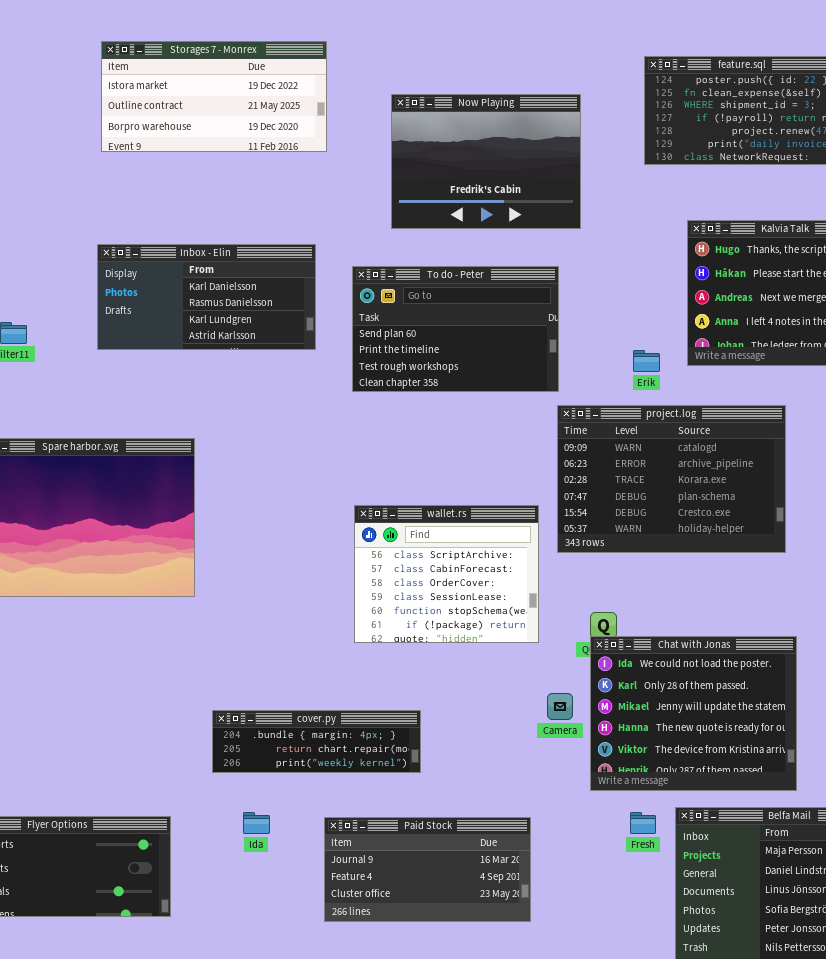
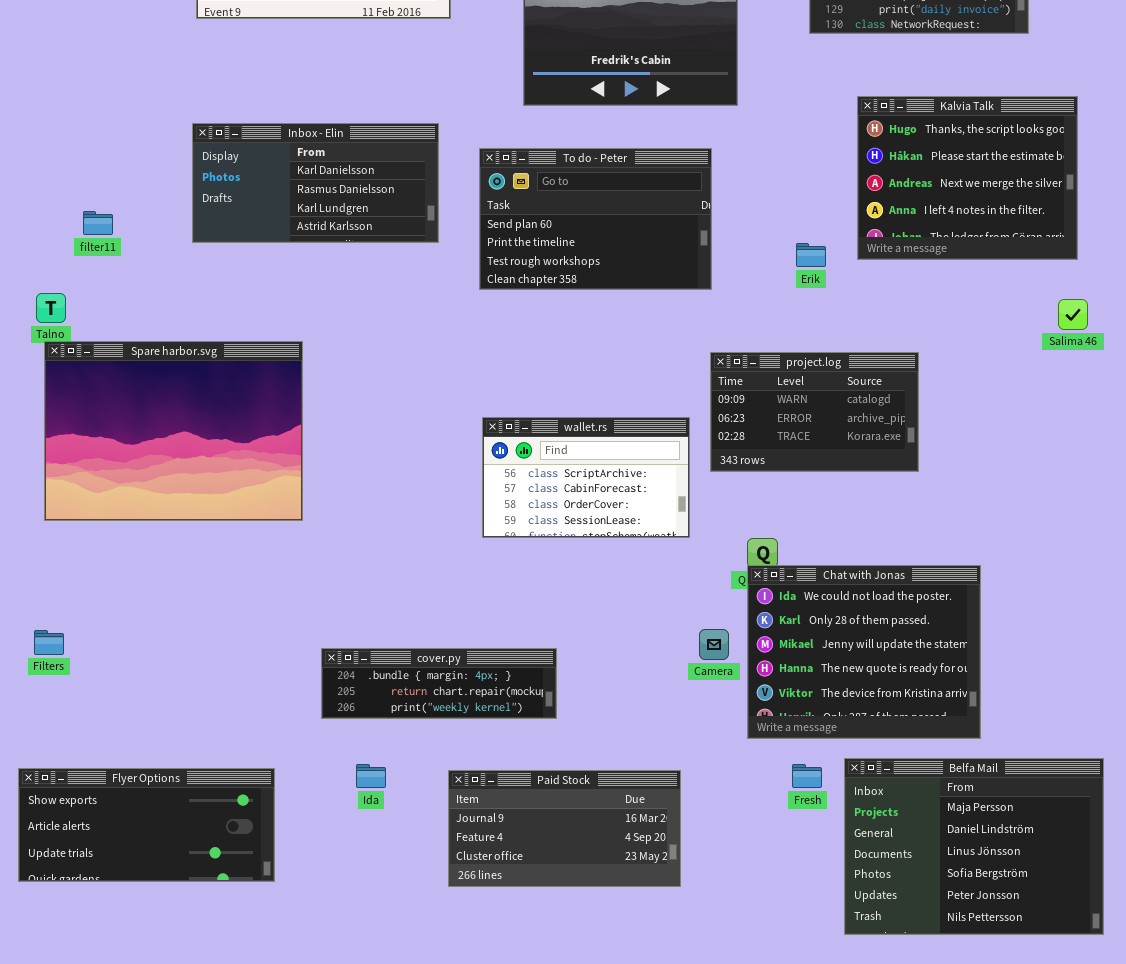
project.log: [557,405,786,553] -> [710,352,919,472], resized
wallet.rs: [354,505,539,643] -> [482,417,690,538], resized

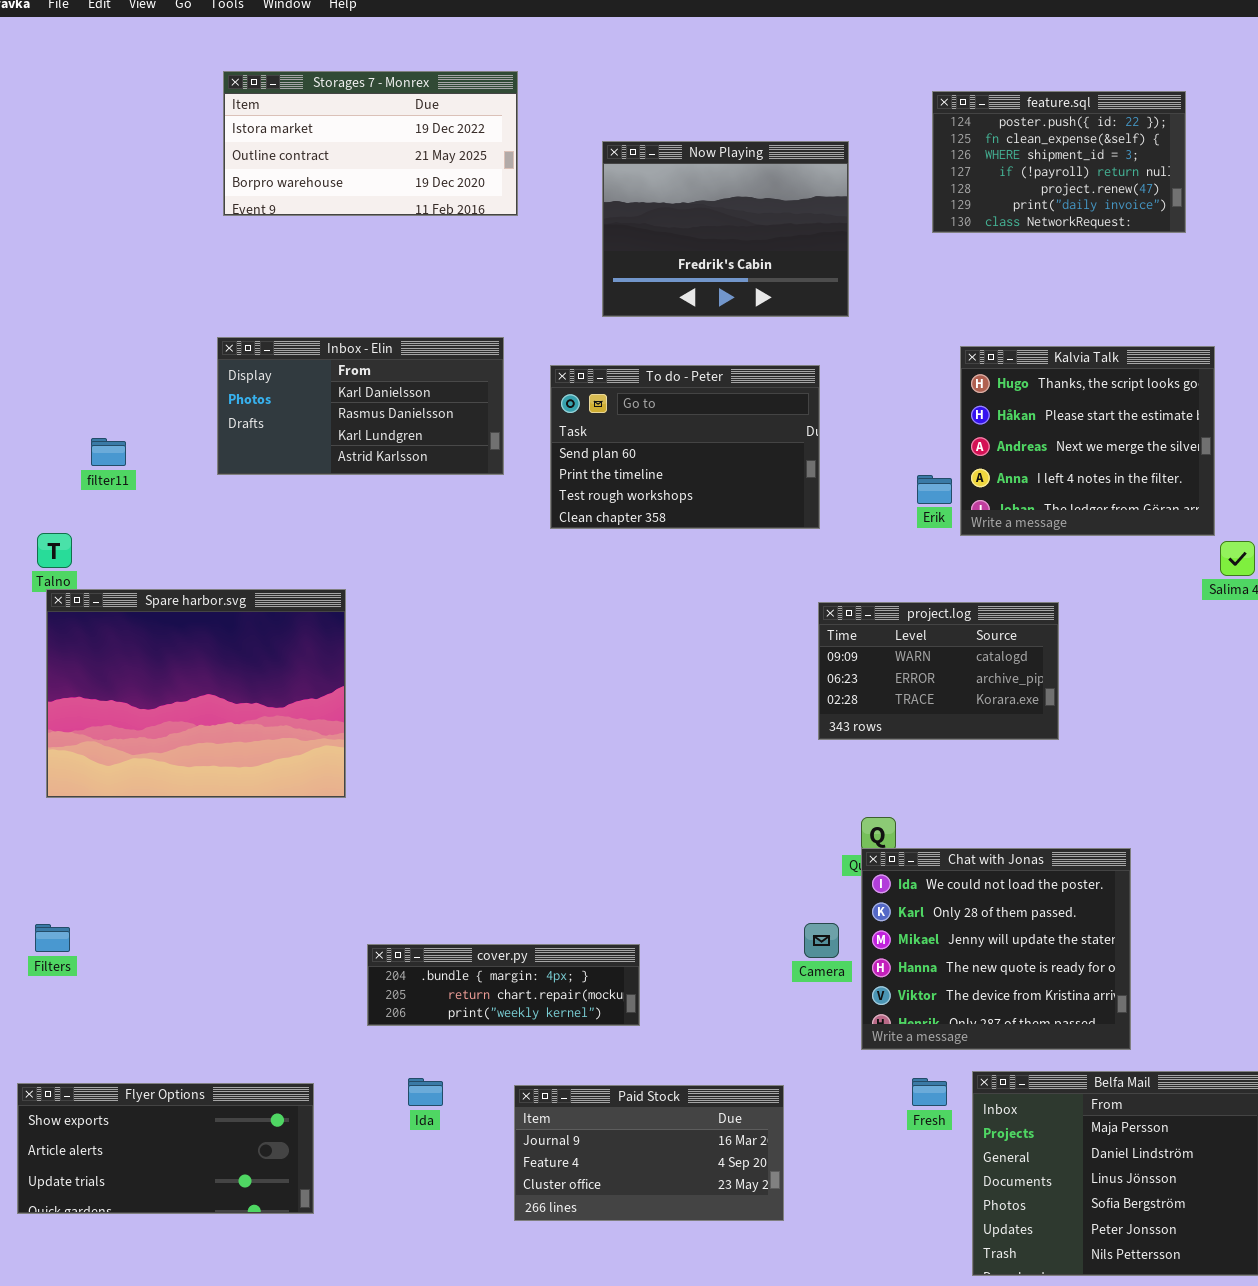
Kalvia Talk: [857,96,1078,260] -> [960,346,1215,536], moved
wallet.rs: [482,417,690,538] -> none, closed

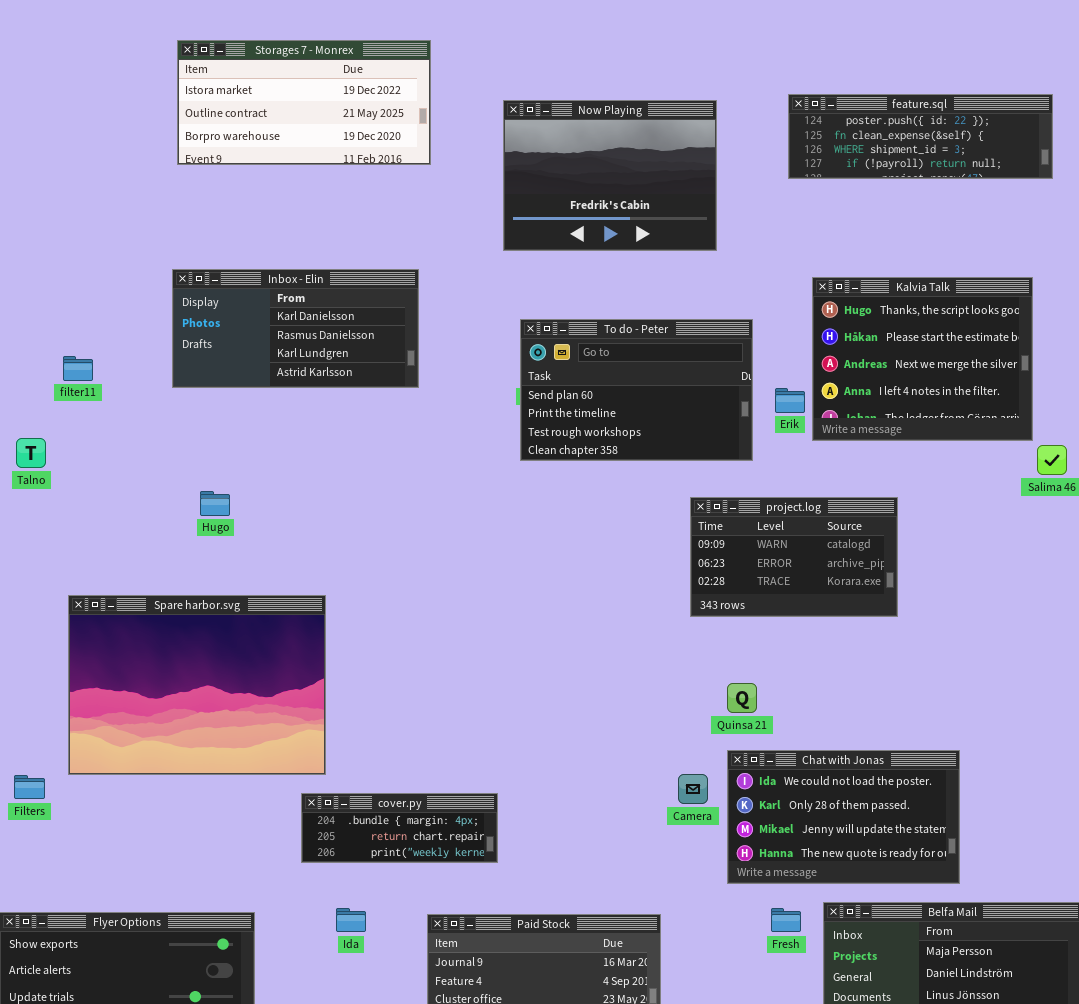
feature.sql: [932,91,1186,233] -> [788,94,1053,179], resized
To do - Peter: [550,365,820,529] -> [520,319,753,461], moved
Spare harbor.svg: [46,589,346,798] -> [68,595,326,775], moved
Chat with Jonas: [861,848,1131,1050] -> [727,750,960,884], resized
cover.py: [367,944,640,1026] -> [301,793,498,863], resized

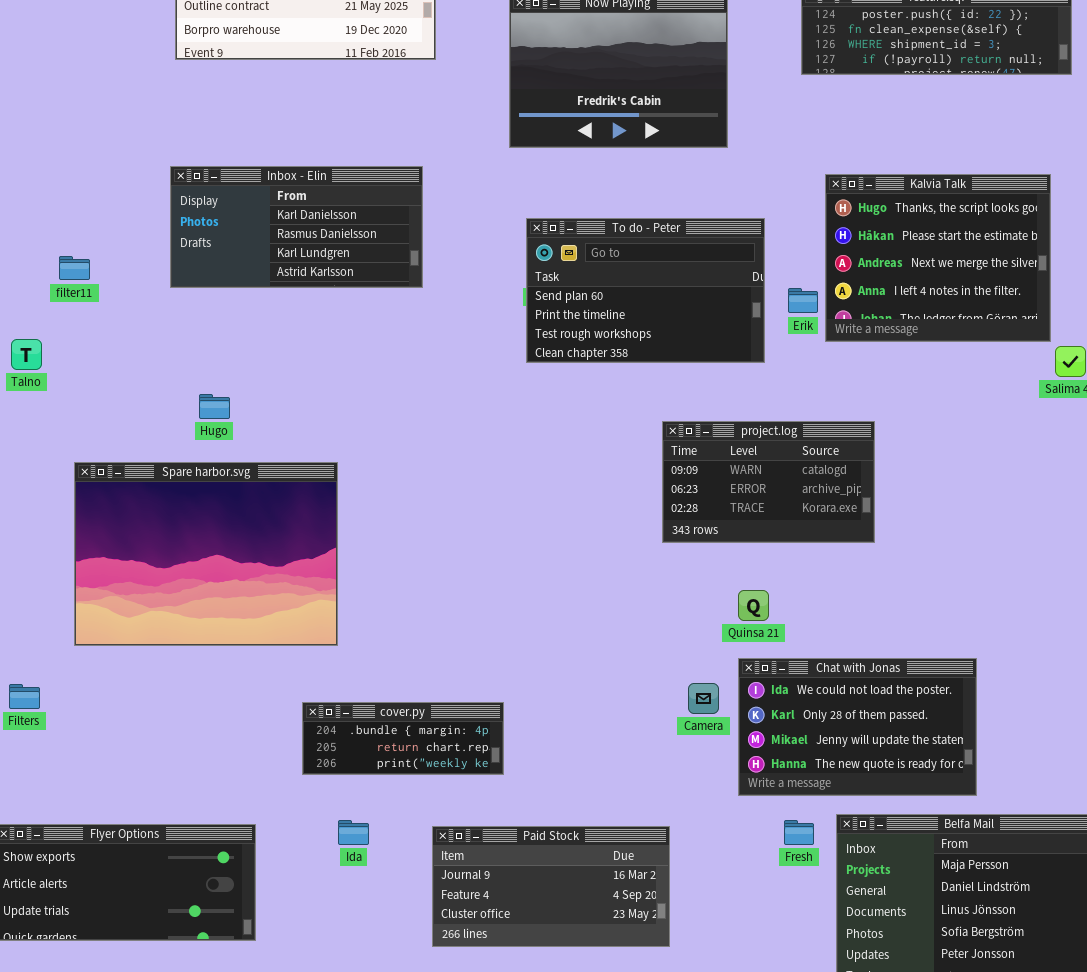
project.log: [690,497,898,617] -> [662,421,875,543], moved
Spare harbor.svg: [68,595,326,775] -> [74,462,338,646], moved

